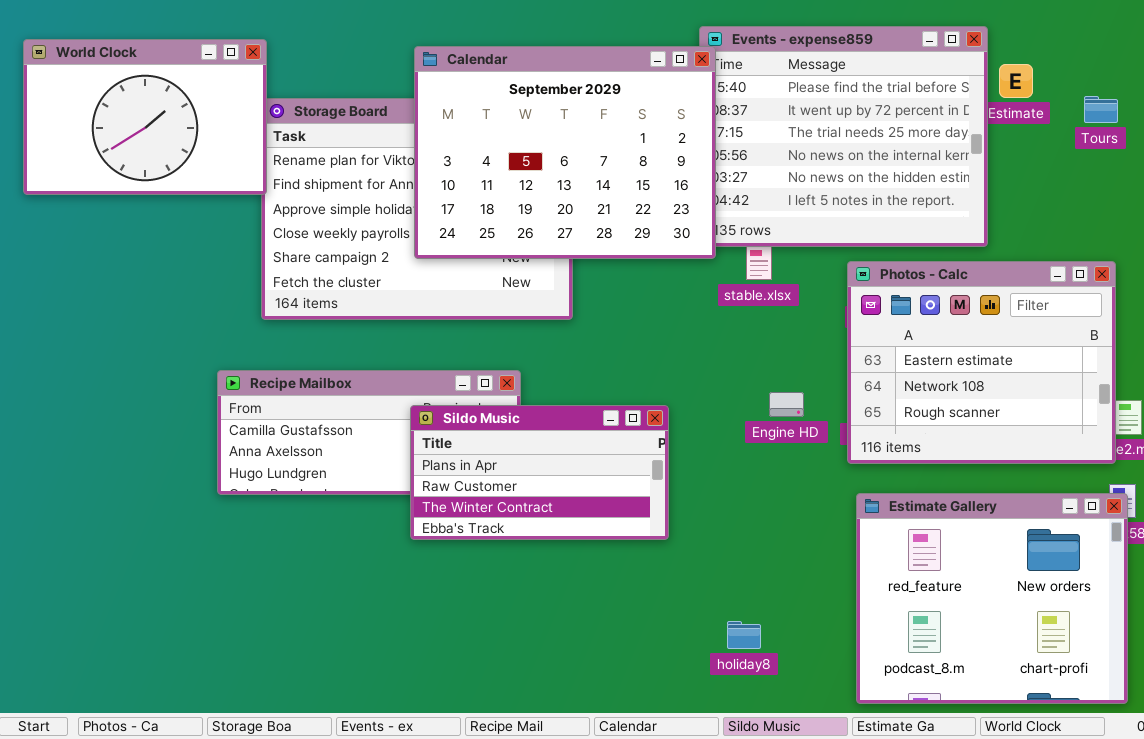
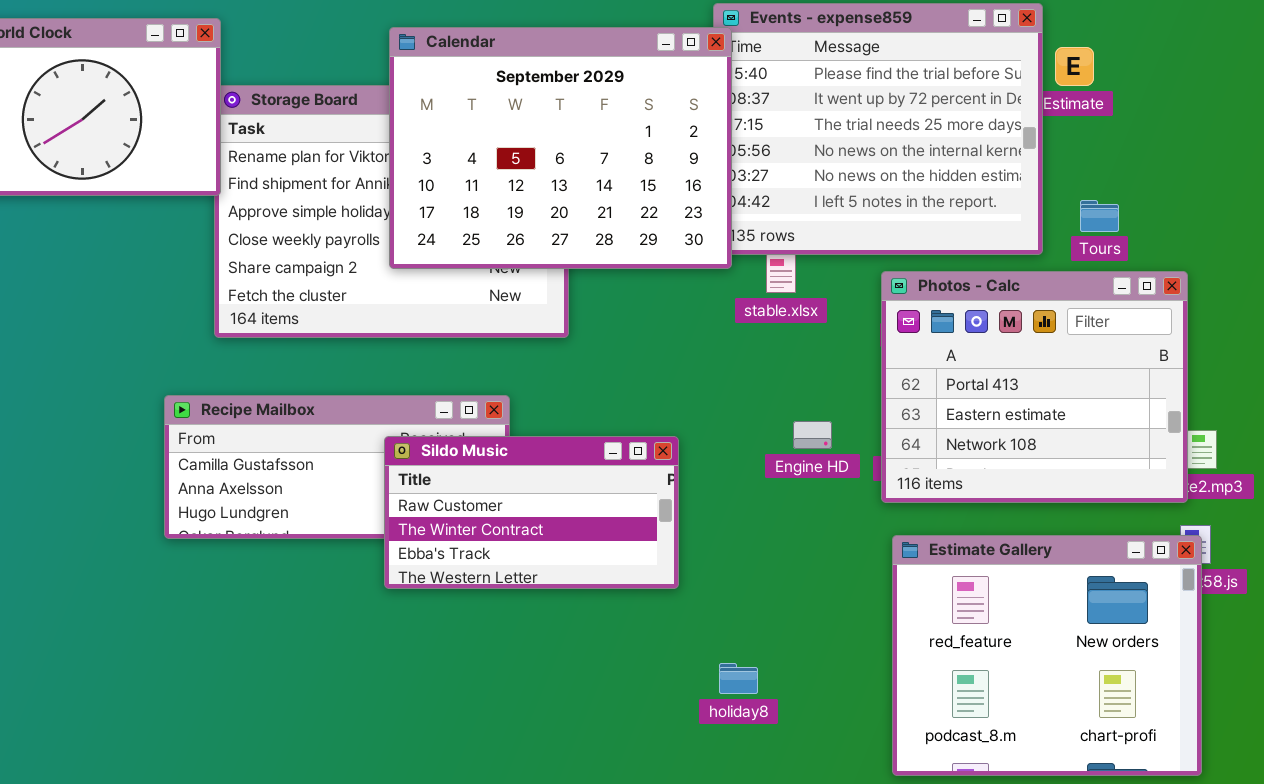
Tours: [1084,96,1118,123] -> [1080,200,1119,232], moved
Photos - Calc: [847,261,1116,464] -> [881,271,1188,503], scrolled up 1 row
Sildo Music: [410,405,669,540] -> [384,436,679,589], scrolled down 1 row
holiday8: [727,621,761,649] -> [719,663,758,694], moved

